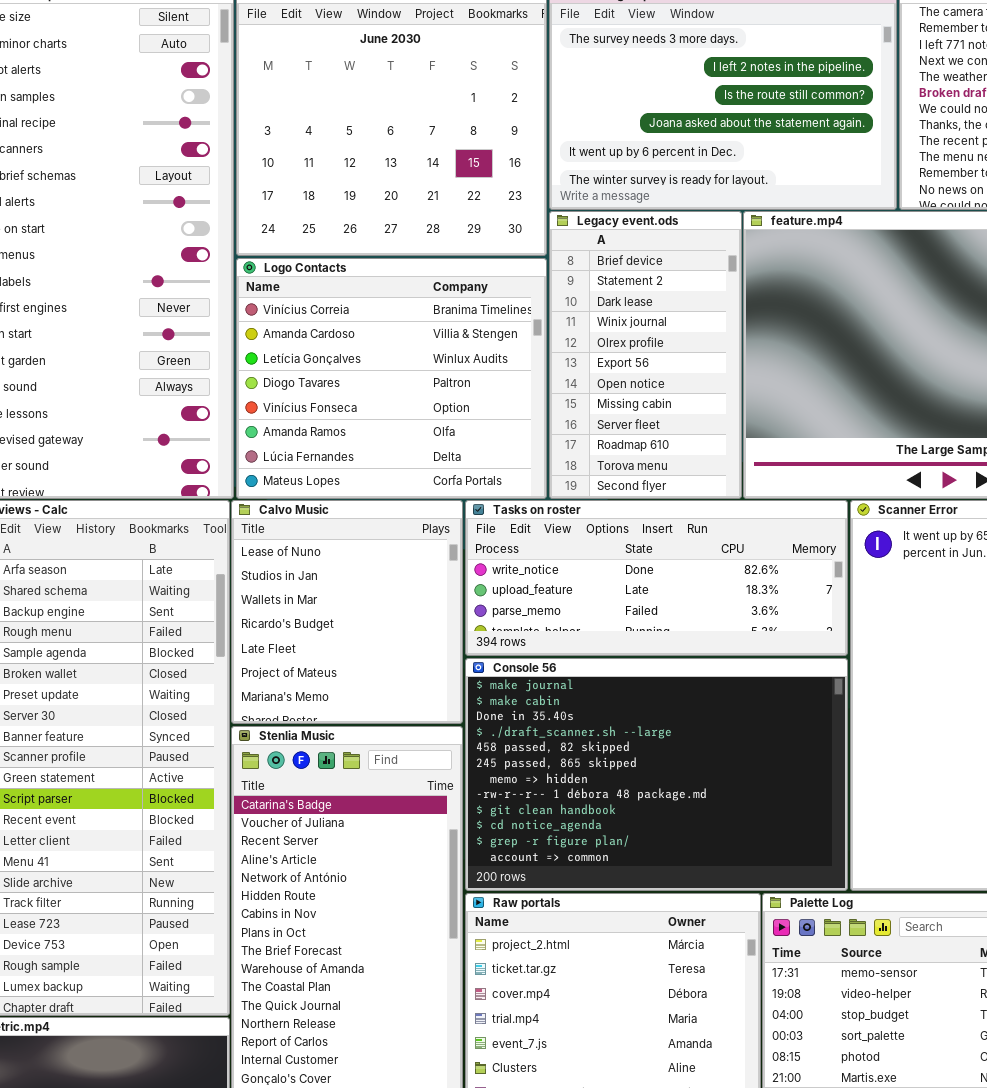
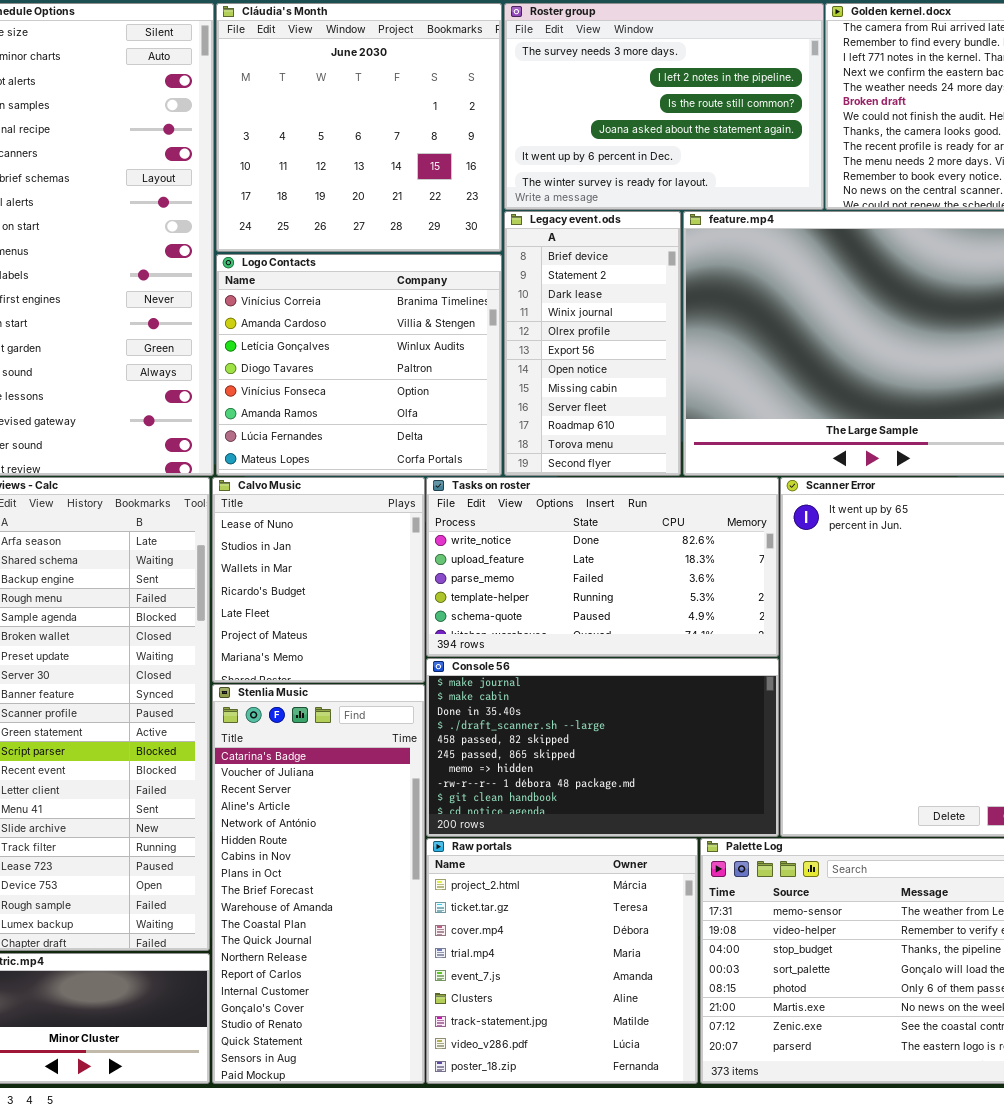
Tasks on roster: [465,500,848,656] -> [426,477,779,657], resized
Console 56: [465,658,848,891] -> [426,658,779,837], resized

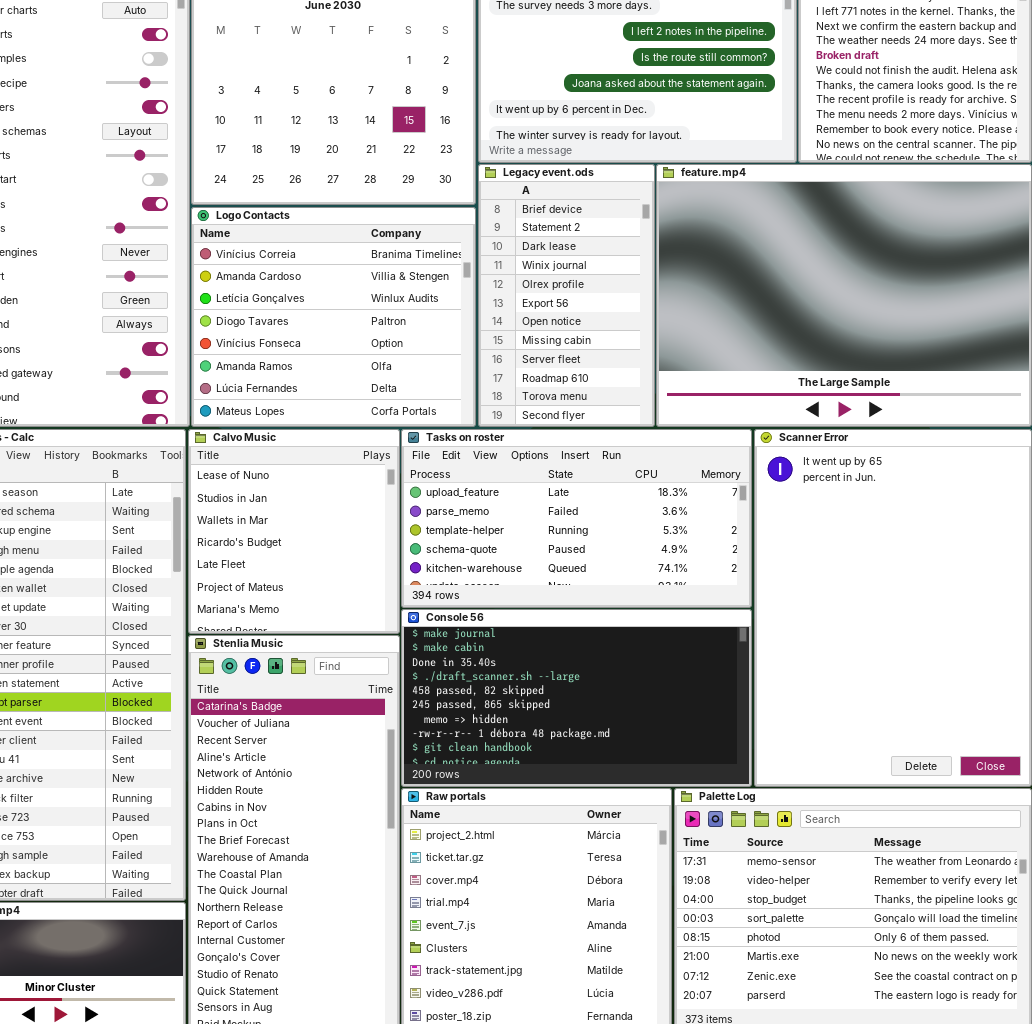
Tasks on roster: [426,477,779,657] -> [401,429,752,608], scrolled down 1 row

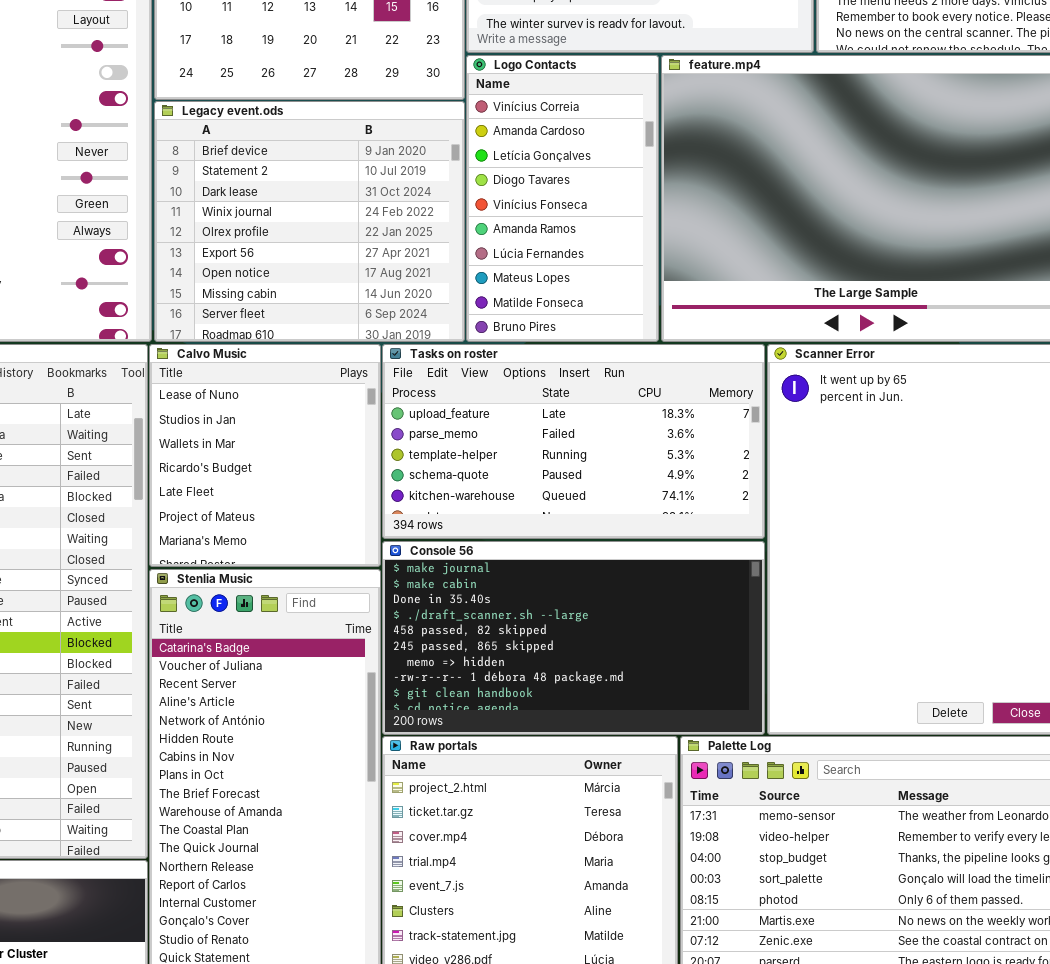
Legacy event.ods: [478,164,655,427] -> [154,101,465,342], moved, resized
Logo Contacts: [191,207,476,427] -> [466,55,659,342], moved, resized

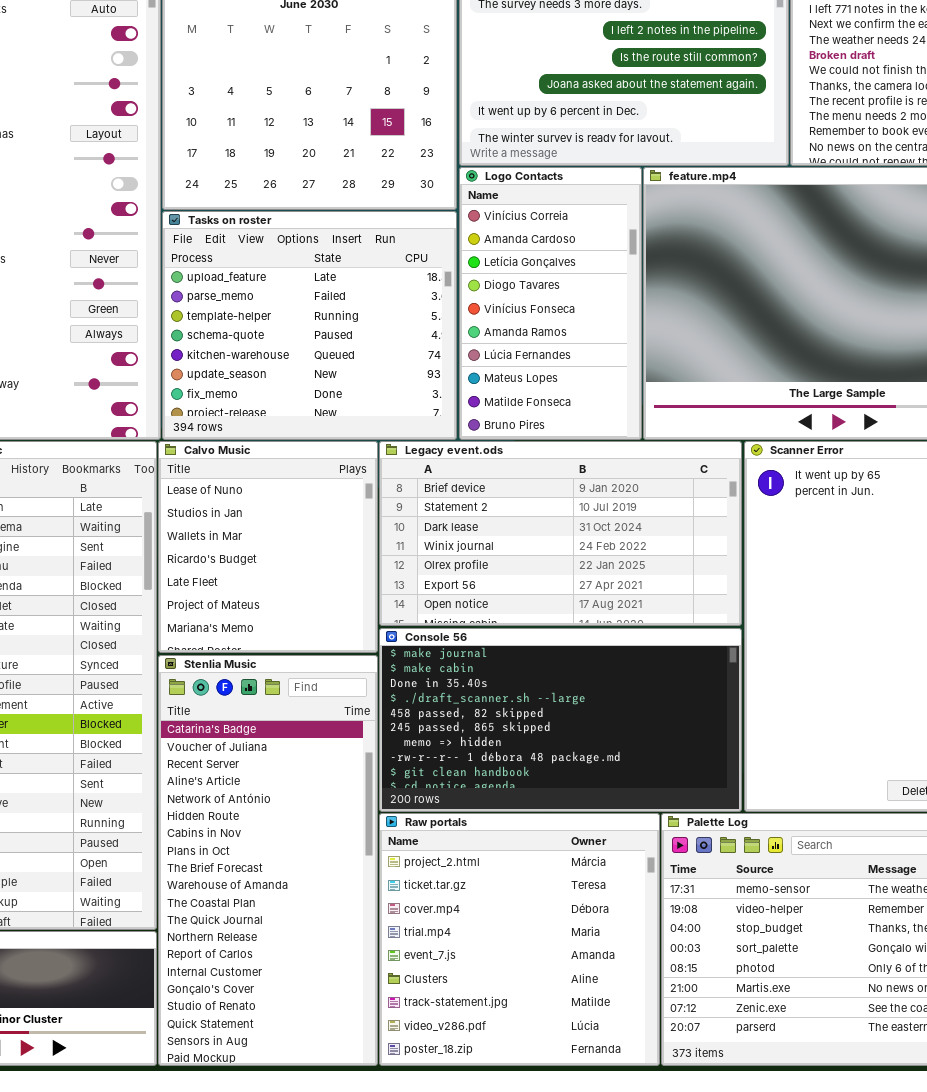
Legacy event.ods: [154,101,465,342] -> [379,441,742,626], moved, resized
Tasks on roster: [382,344,765,539] -> [162,211,457,440], moved, resized

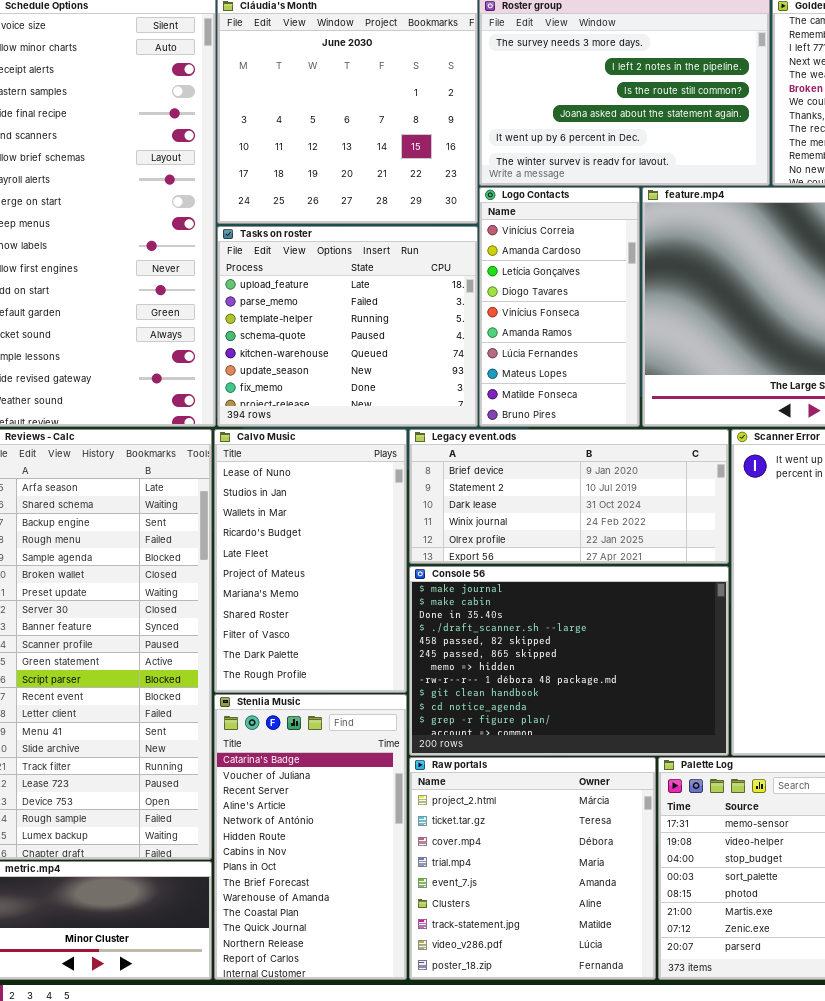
Calvo Music: [158,441,378,653] -> [214,429,407,693], resized
Legacy event.ods: [379,441,742,626] -> [409,429,729,564], resized
Console 56: [379,628,742,812] -> [409,566,729,756], resized
Stenlia Music: [158,655,378,1066] -> [214,694,407,980], resized

